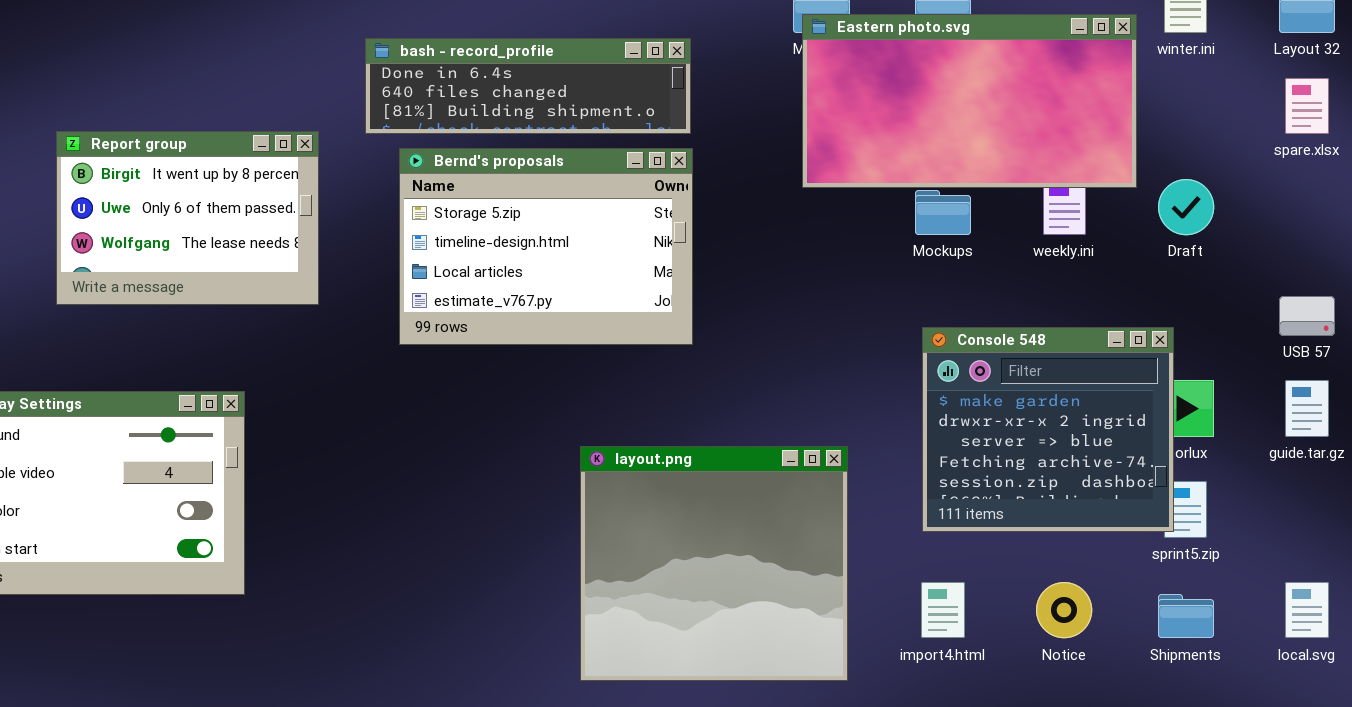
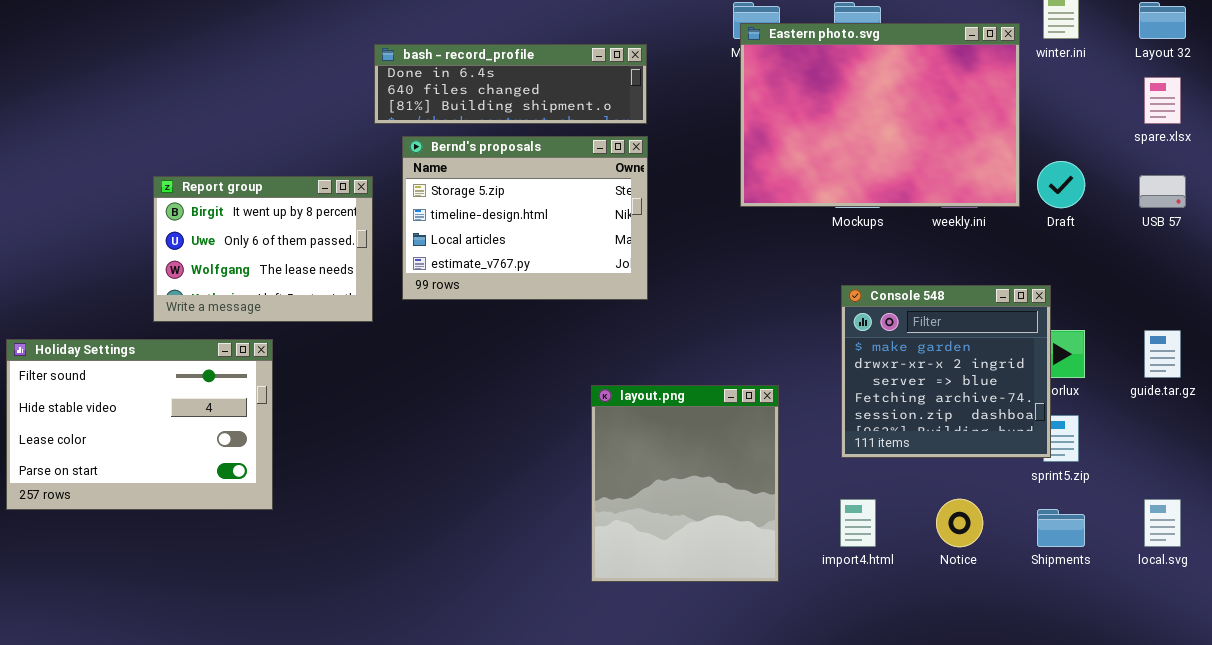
Eastern photo.svg: [802,14,1137,188] -> [740,23,1020,207], resized
Report group: [56,131,319,305] -> [153,176,373,322], moved
USB 57: [1279,296,1335,336] -> [1139,175,1186,208], moved
layout.png: [580,446,848,681] -> [591,385,779,582], resized

